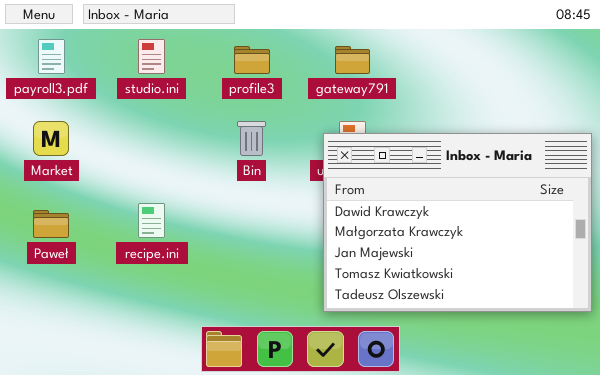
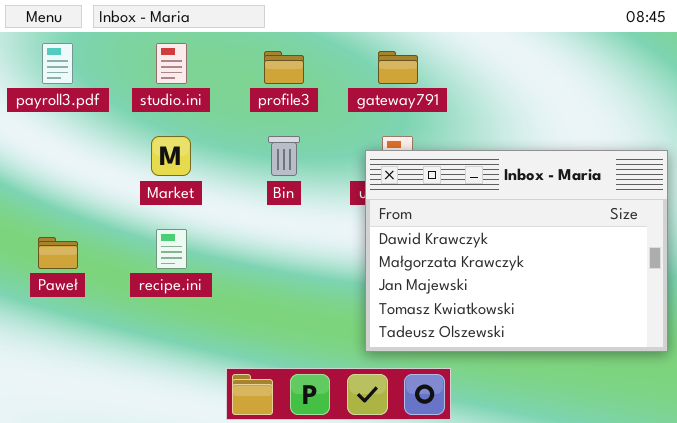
Market: [33,121,69,156] -> [151,136,191,176], moved

